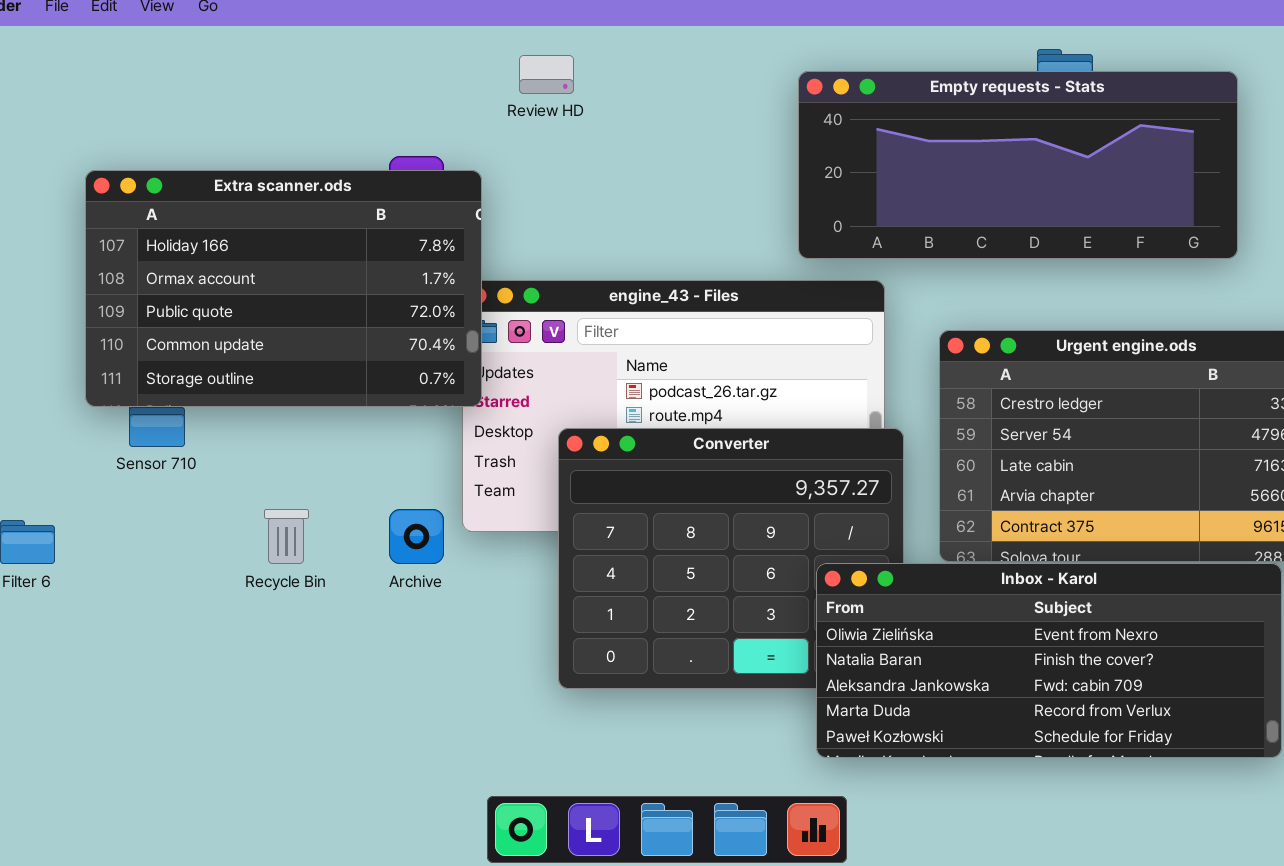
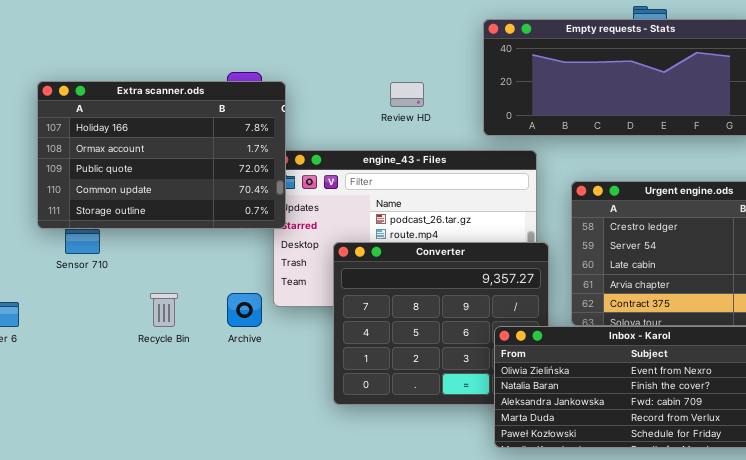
Review HD: [519,55,574,94] -> [390,82,424,107], moved

